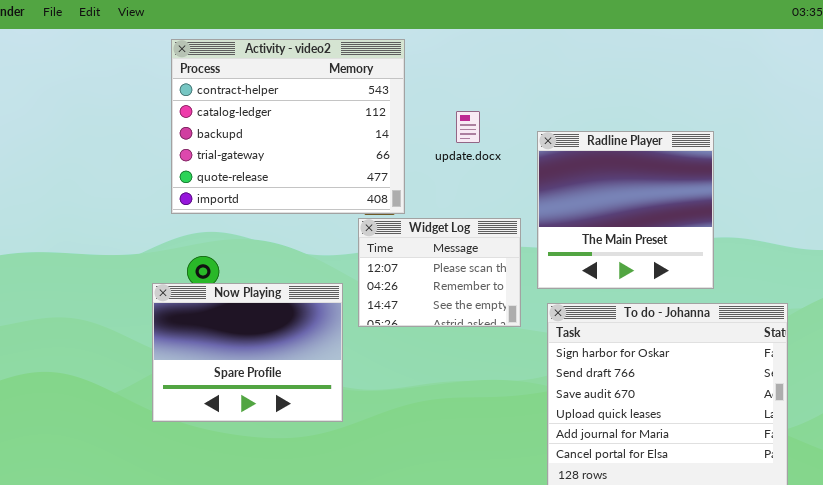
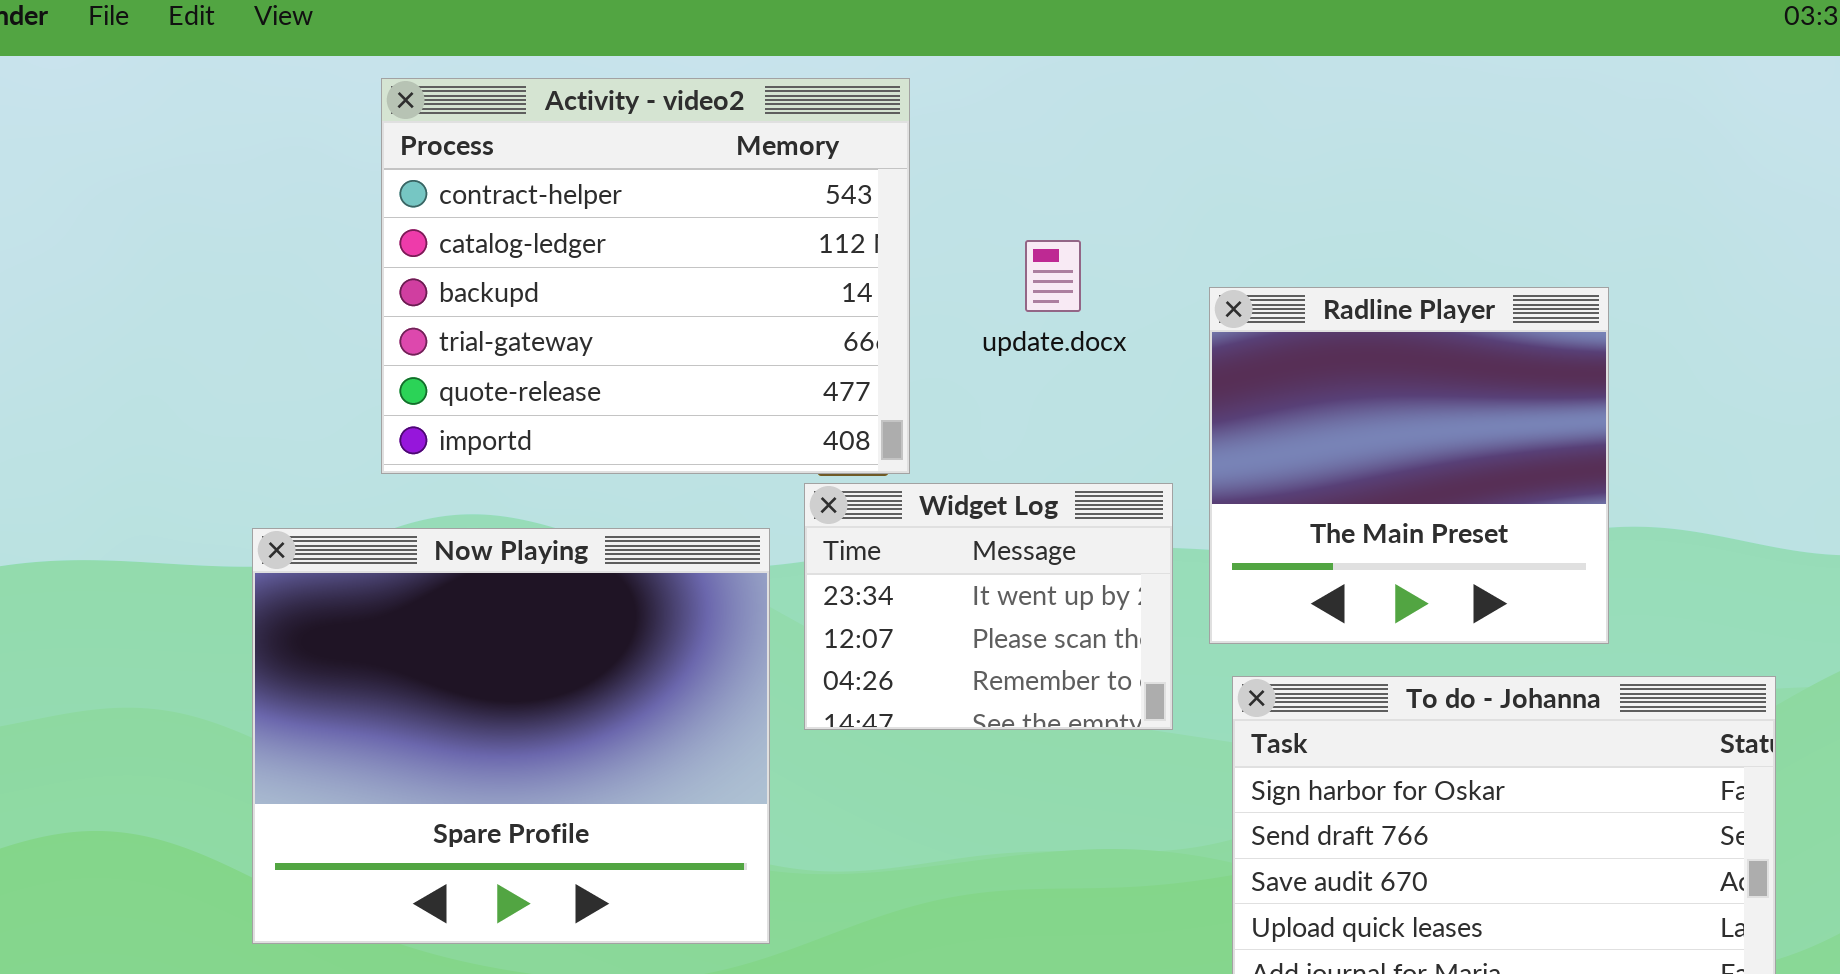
Widget Log: [358,218,521,327] -> [804,483,1173,730], scrolled up 1 row
Now Playing: [152,283,343,422] -> [252,528,770,944], resized

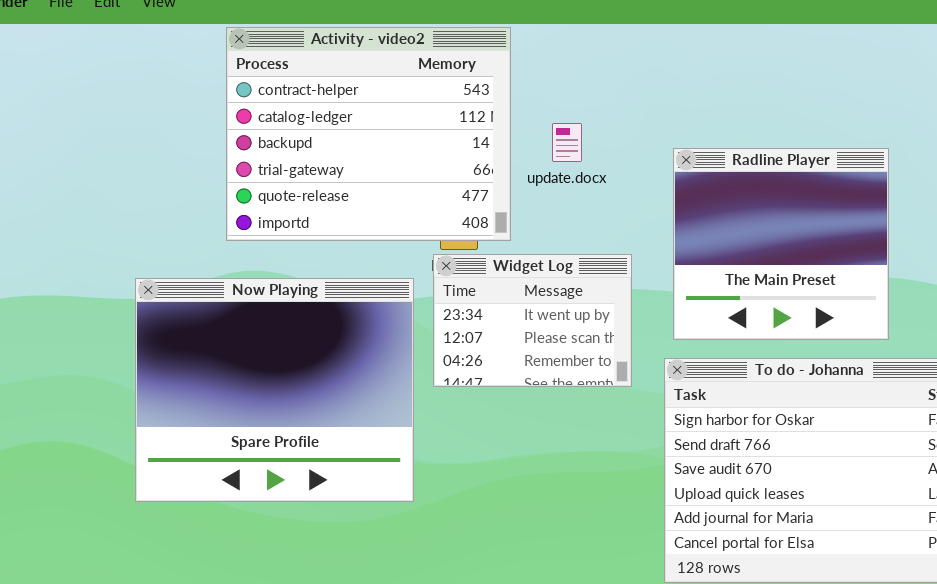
Activity - video2: [381,78,910,474] -> [226,27,511,241], moved
Radline Player: [1209,287,1609,644] -> [673,148,889,340], moved

